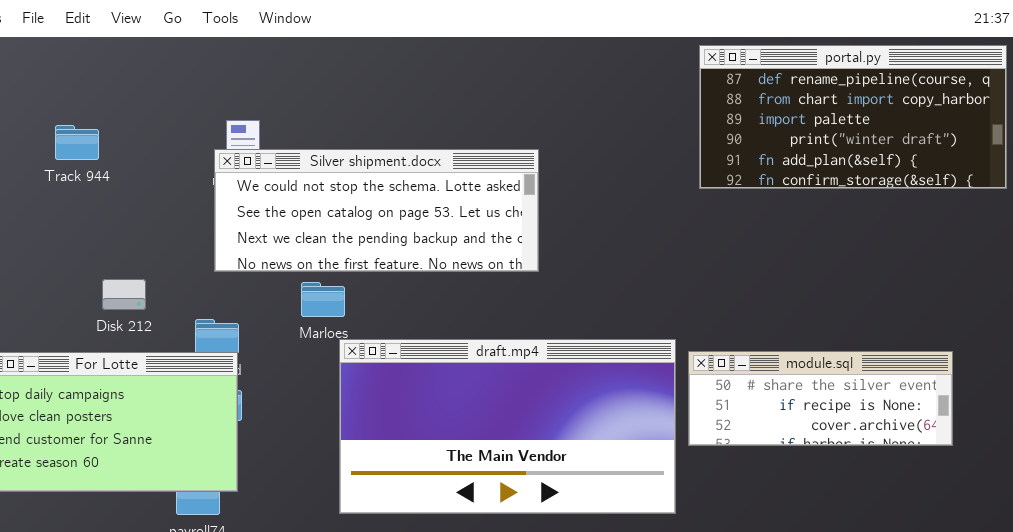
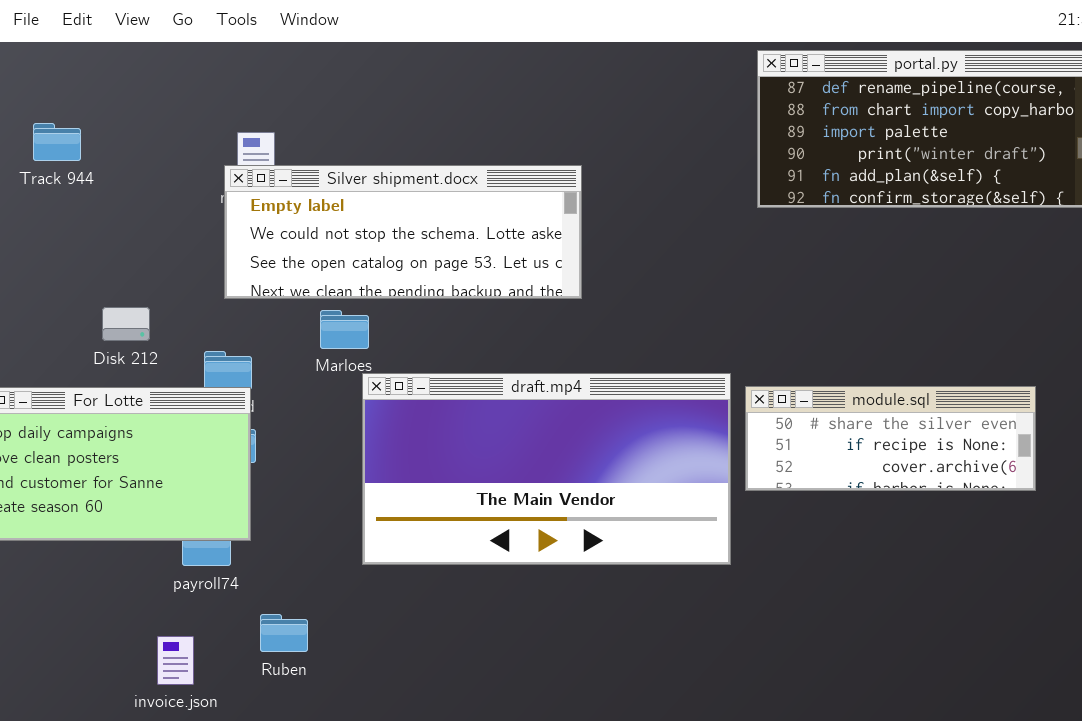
Track 944: [55,125,99,160] -> [33,123,81,161], moved
Silver shipment.docx: [214,149,539,272] -> [224,165,582,299], scrolled up 1 row

